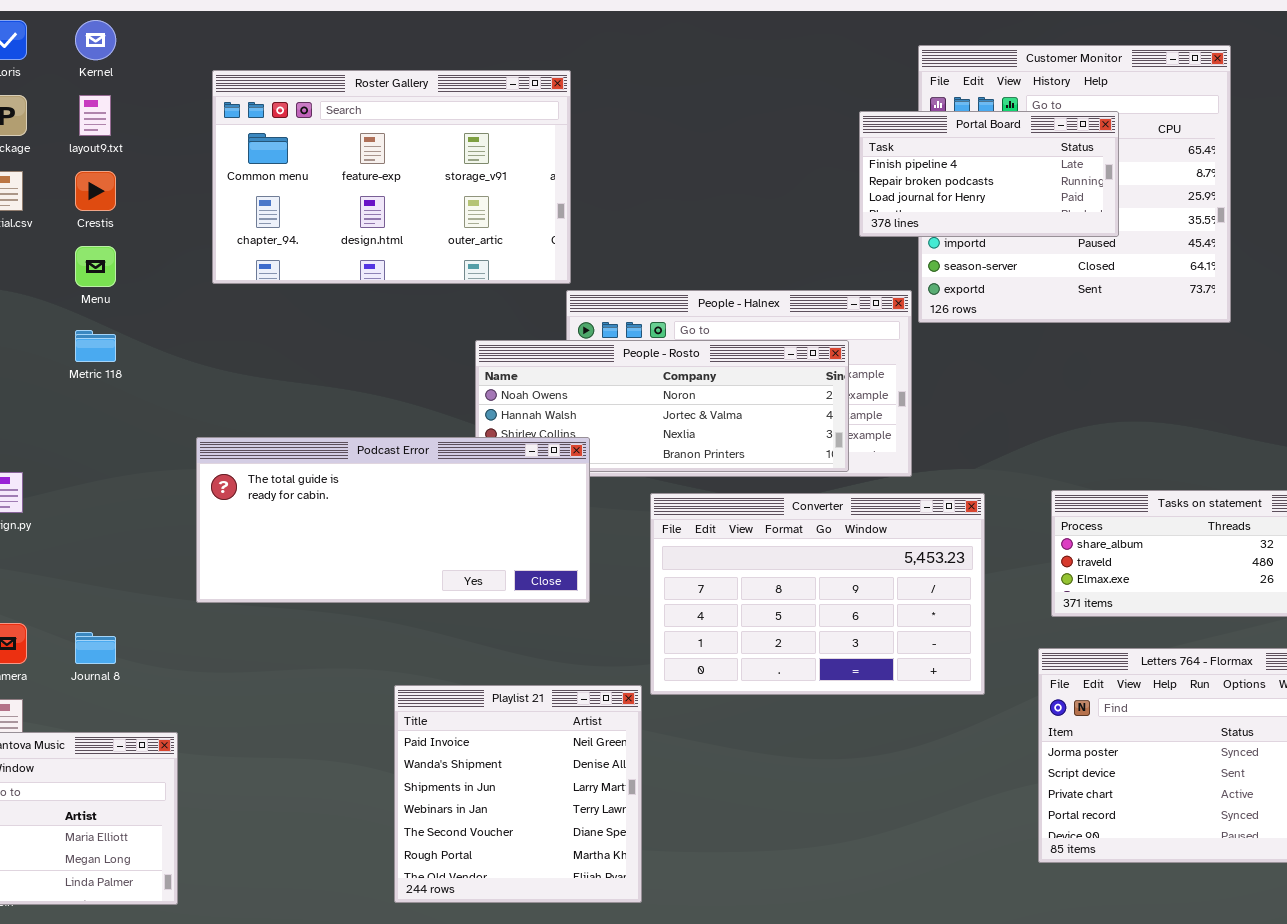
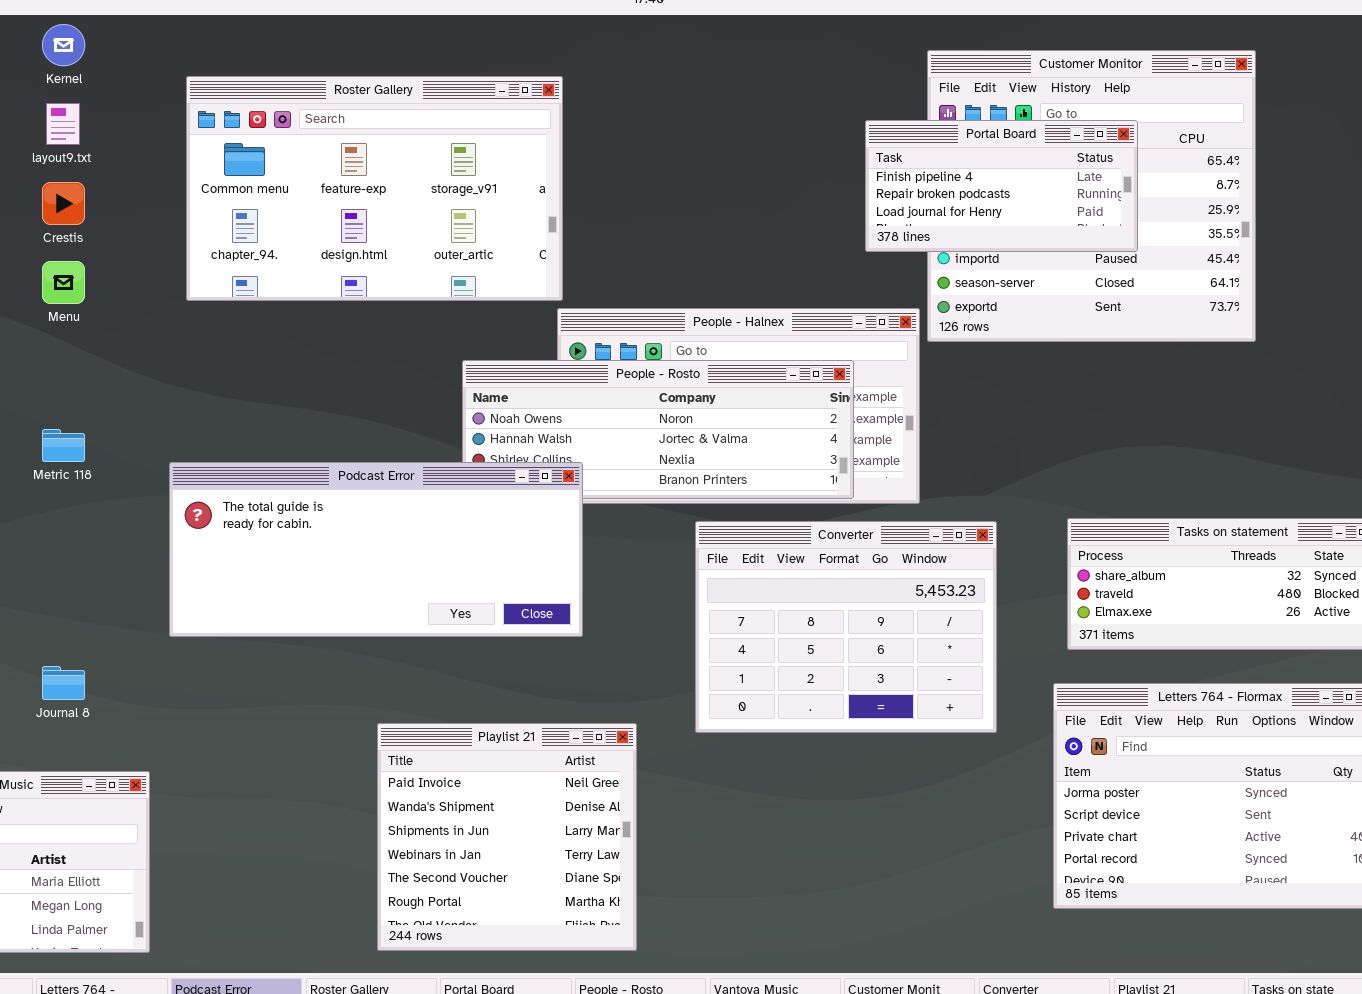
Metric 118: [75,330,116,362] -> [42,429,85,462], moved
Converter: [650,493,985,695] -> [695,521,997,733], resized

